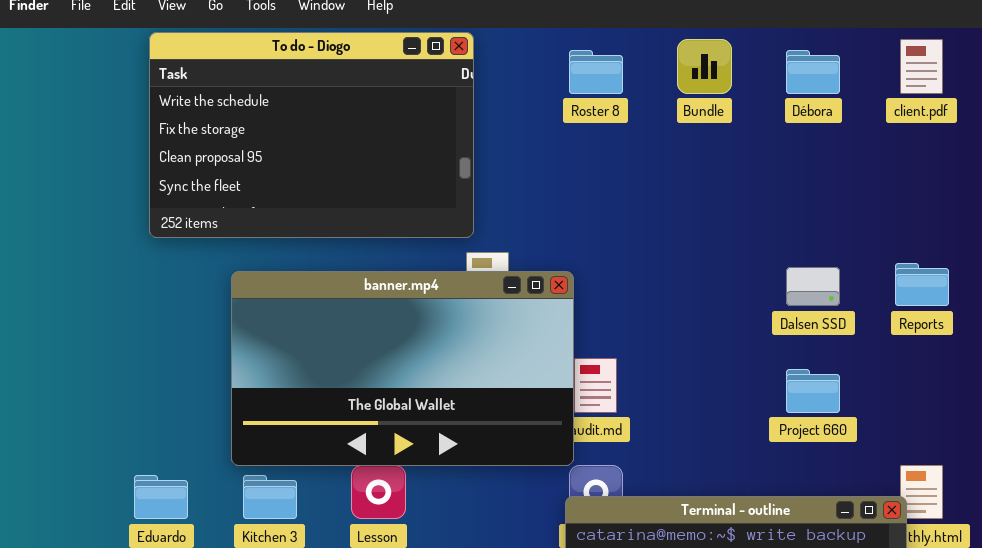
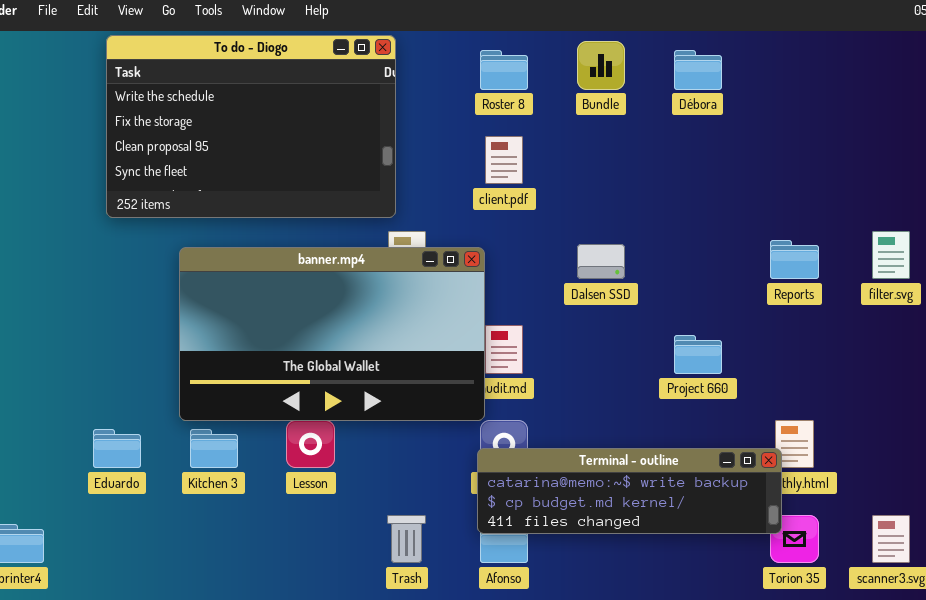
client.pdf: [900,39,943,94] -> [485,136,523,184], moved
Dalsen SSD: [786,267,840,306] -> [577,244,625,279], moved

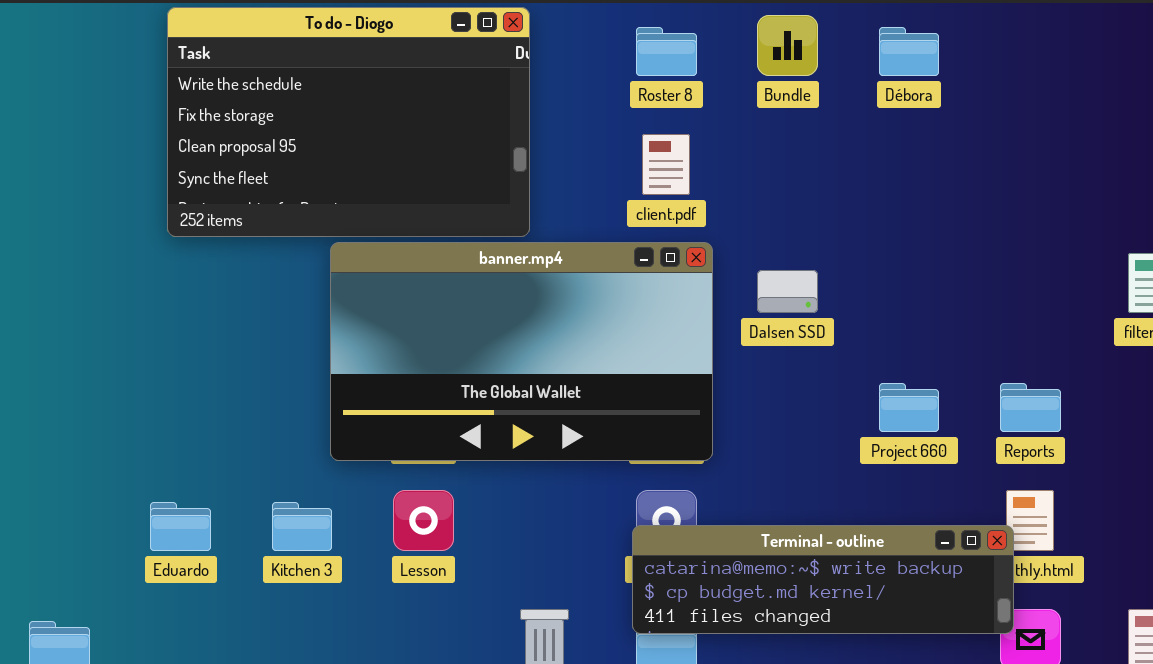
Reports: [770,240,819,279] -> [1000,383,1061,432], moved
banner.mp4: [179,247,485,421] -> [330,242,713,461], moved

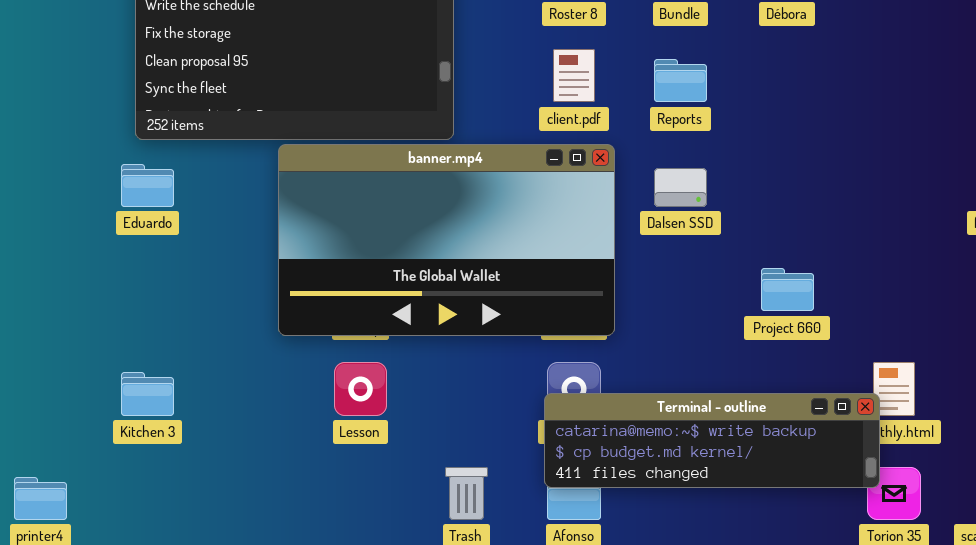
Reports: [1000,383,1061,432] -> [654,59,707,102], moved
Eduardo: [150,502,211,551] -> [121,164,174,207], moved
Kitchen 3: [272,502,332,551] -> [121,372,174,416], moved

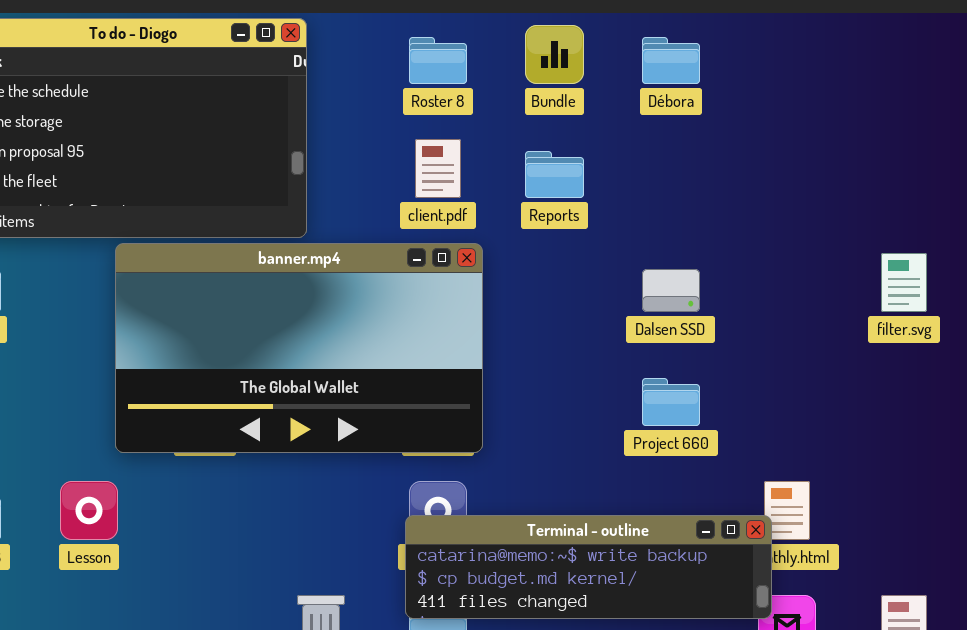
Dalsen SSD: [654,168,707,207] -> [642,269,700,312], moved
Lesson: [334,362,387,416] -> [60,481,118,540], moved

